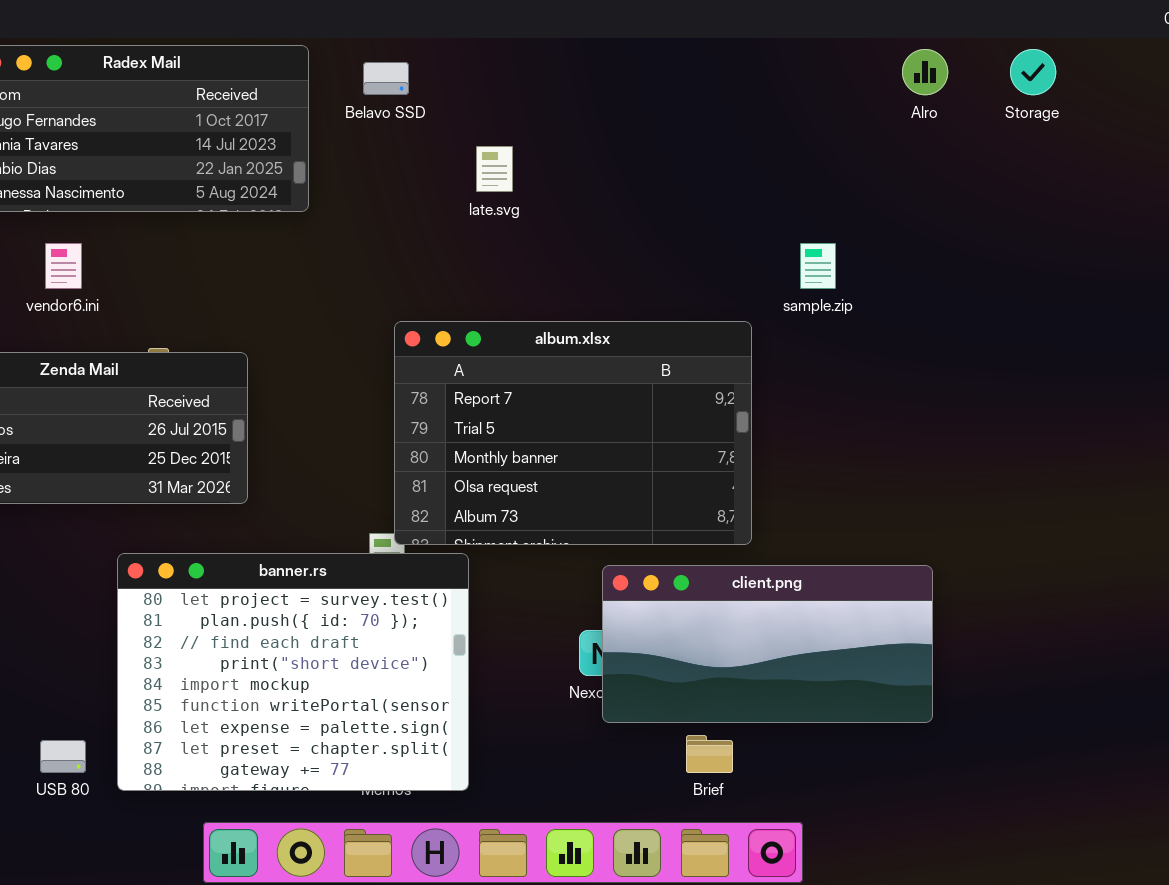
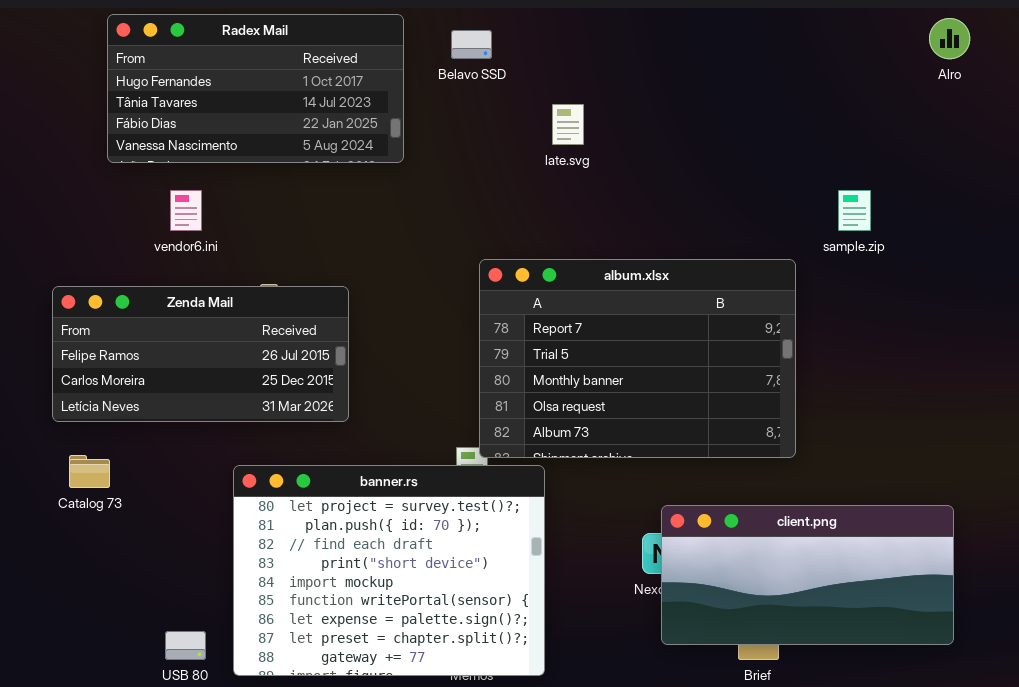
client.png: [602,565,933,723] -> [661,505,954,645], moved

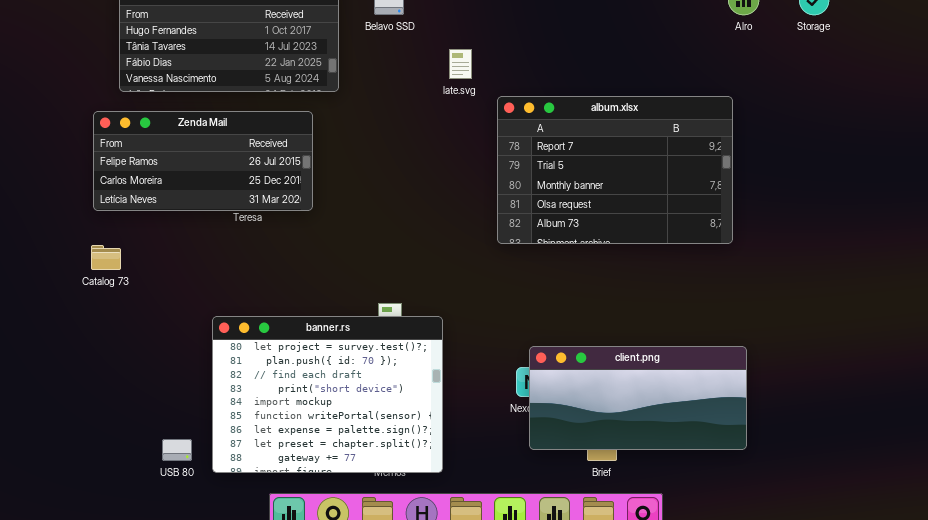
album.xlsx: [479,259,796,458] -> [497,96,733,244], moved
Zenda Mail: [52,286,349,422] -> [93,111,313,211], moved
Catalog 73: [69,455,110,488] -> [91,245,121,270], moved

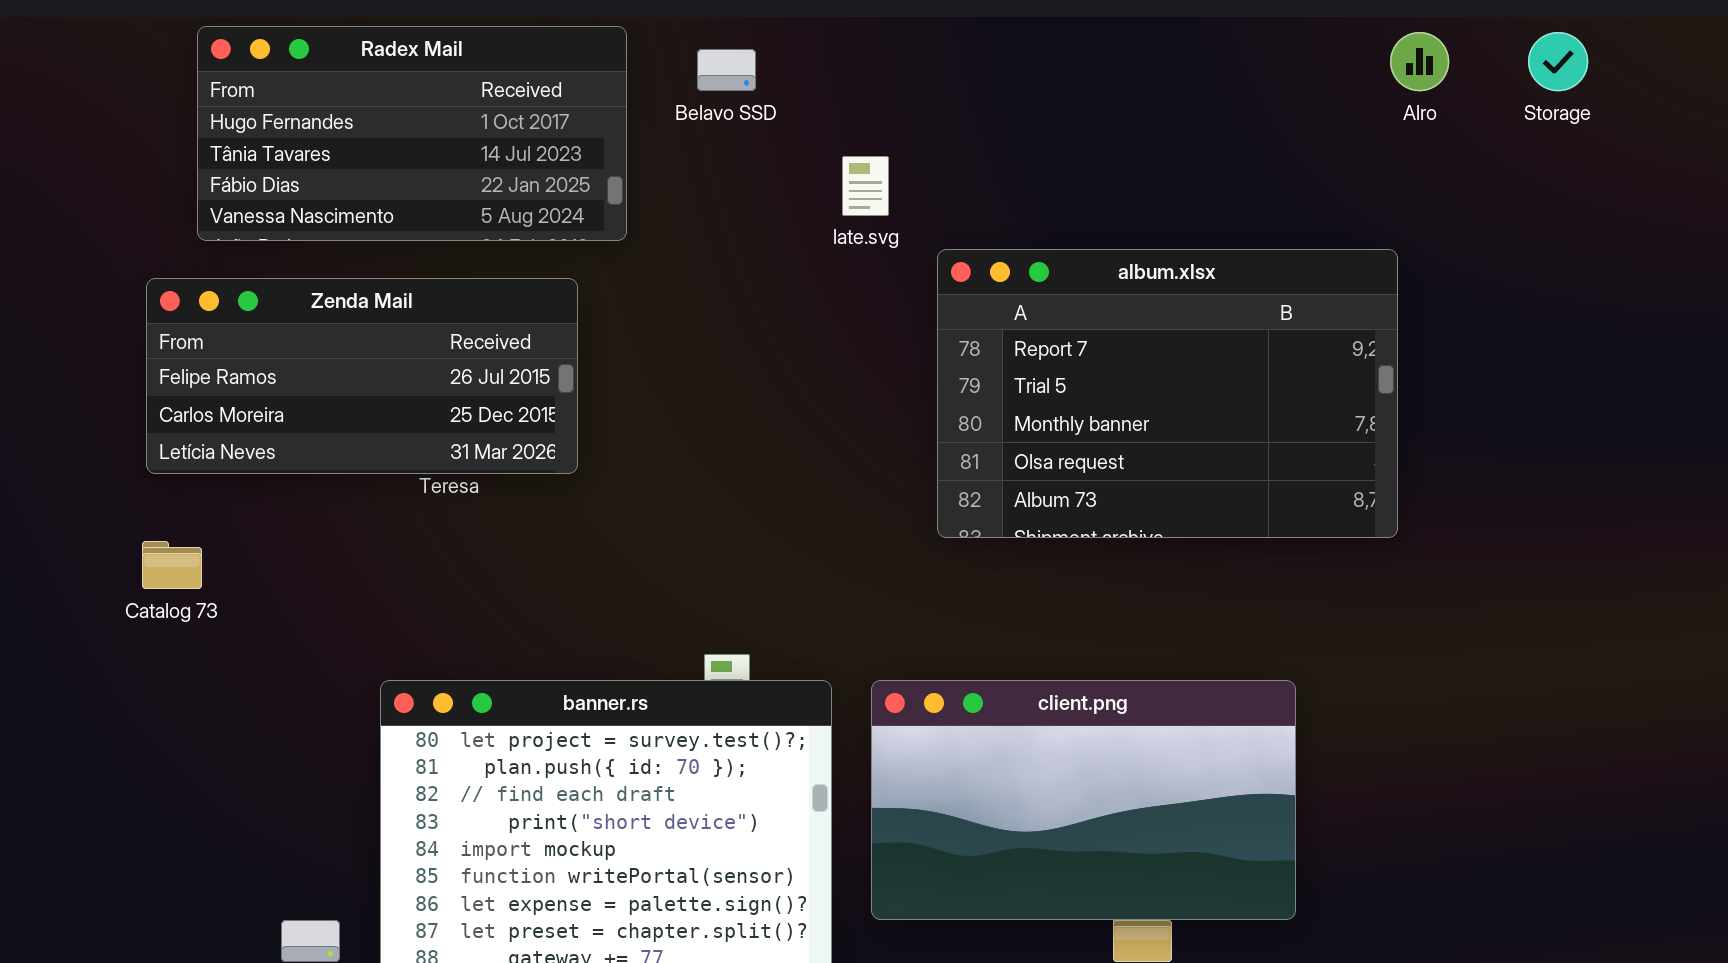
client.png: [529,346,747,450] -> [871,680,1296,920], moved, resized

